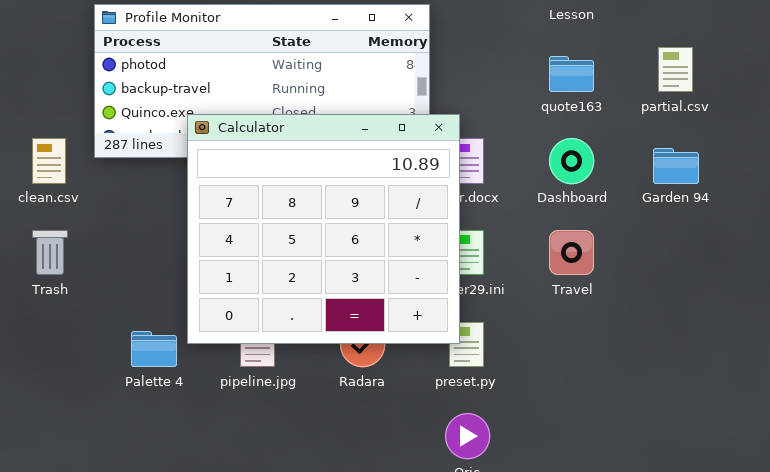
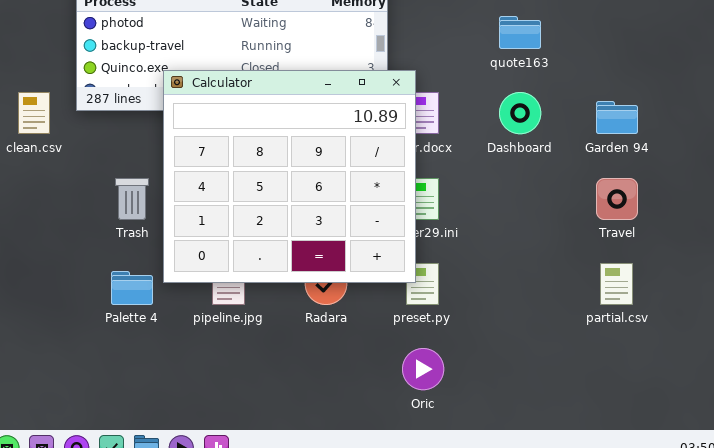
partial.csv: [658,47,693,92] -> [600,263,633,305], moved
Trash: [32,230,68,275] -> [115,178,149,220], moved
Travel: [549,230,594,275] -> [596,178,638,220], moved

